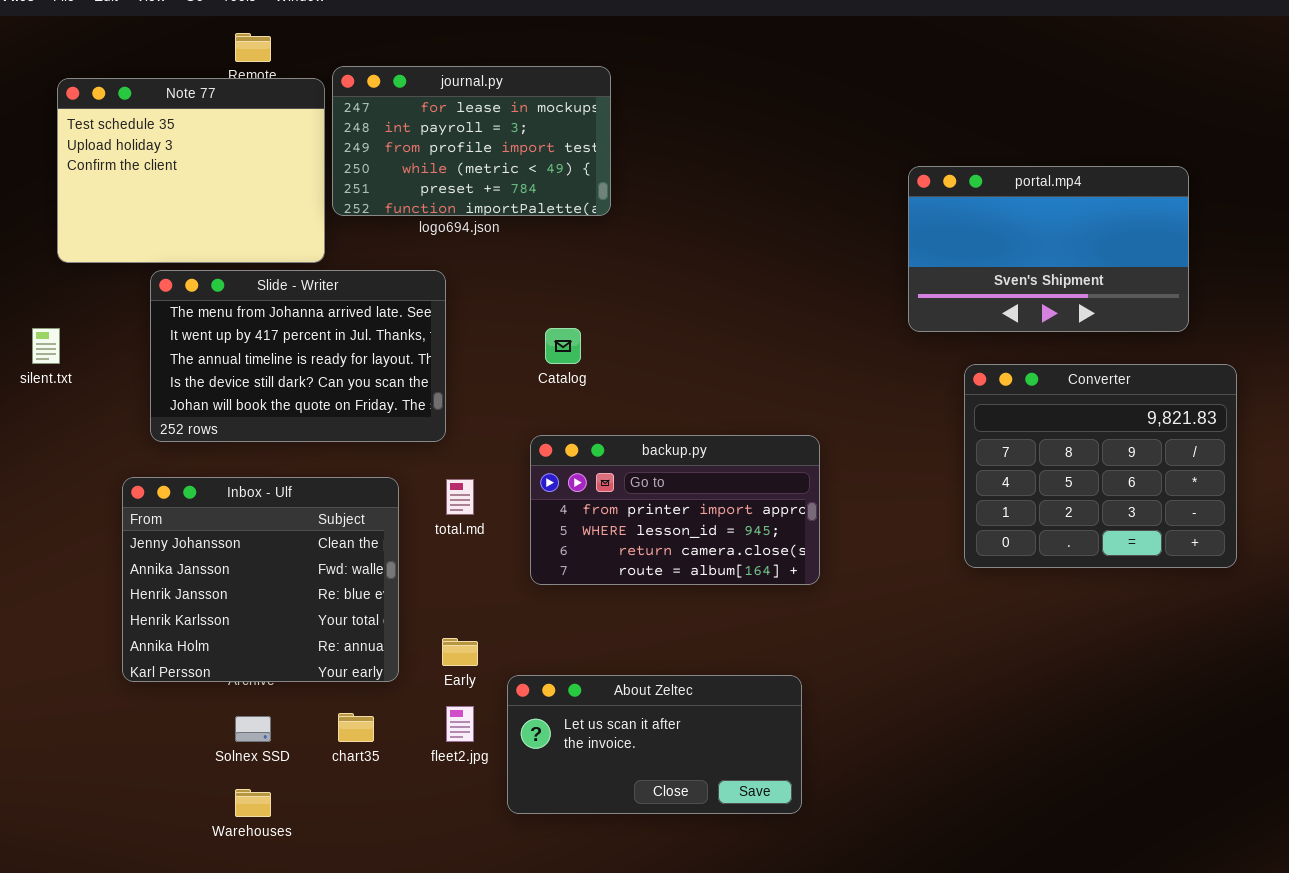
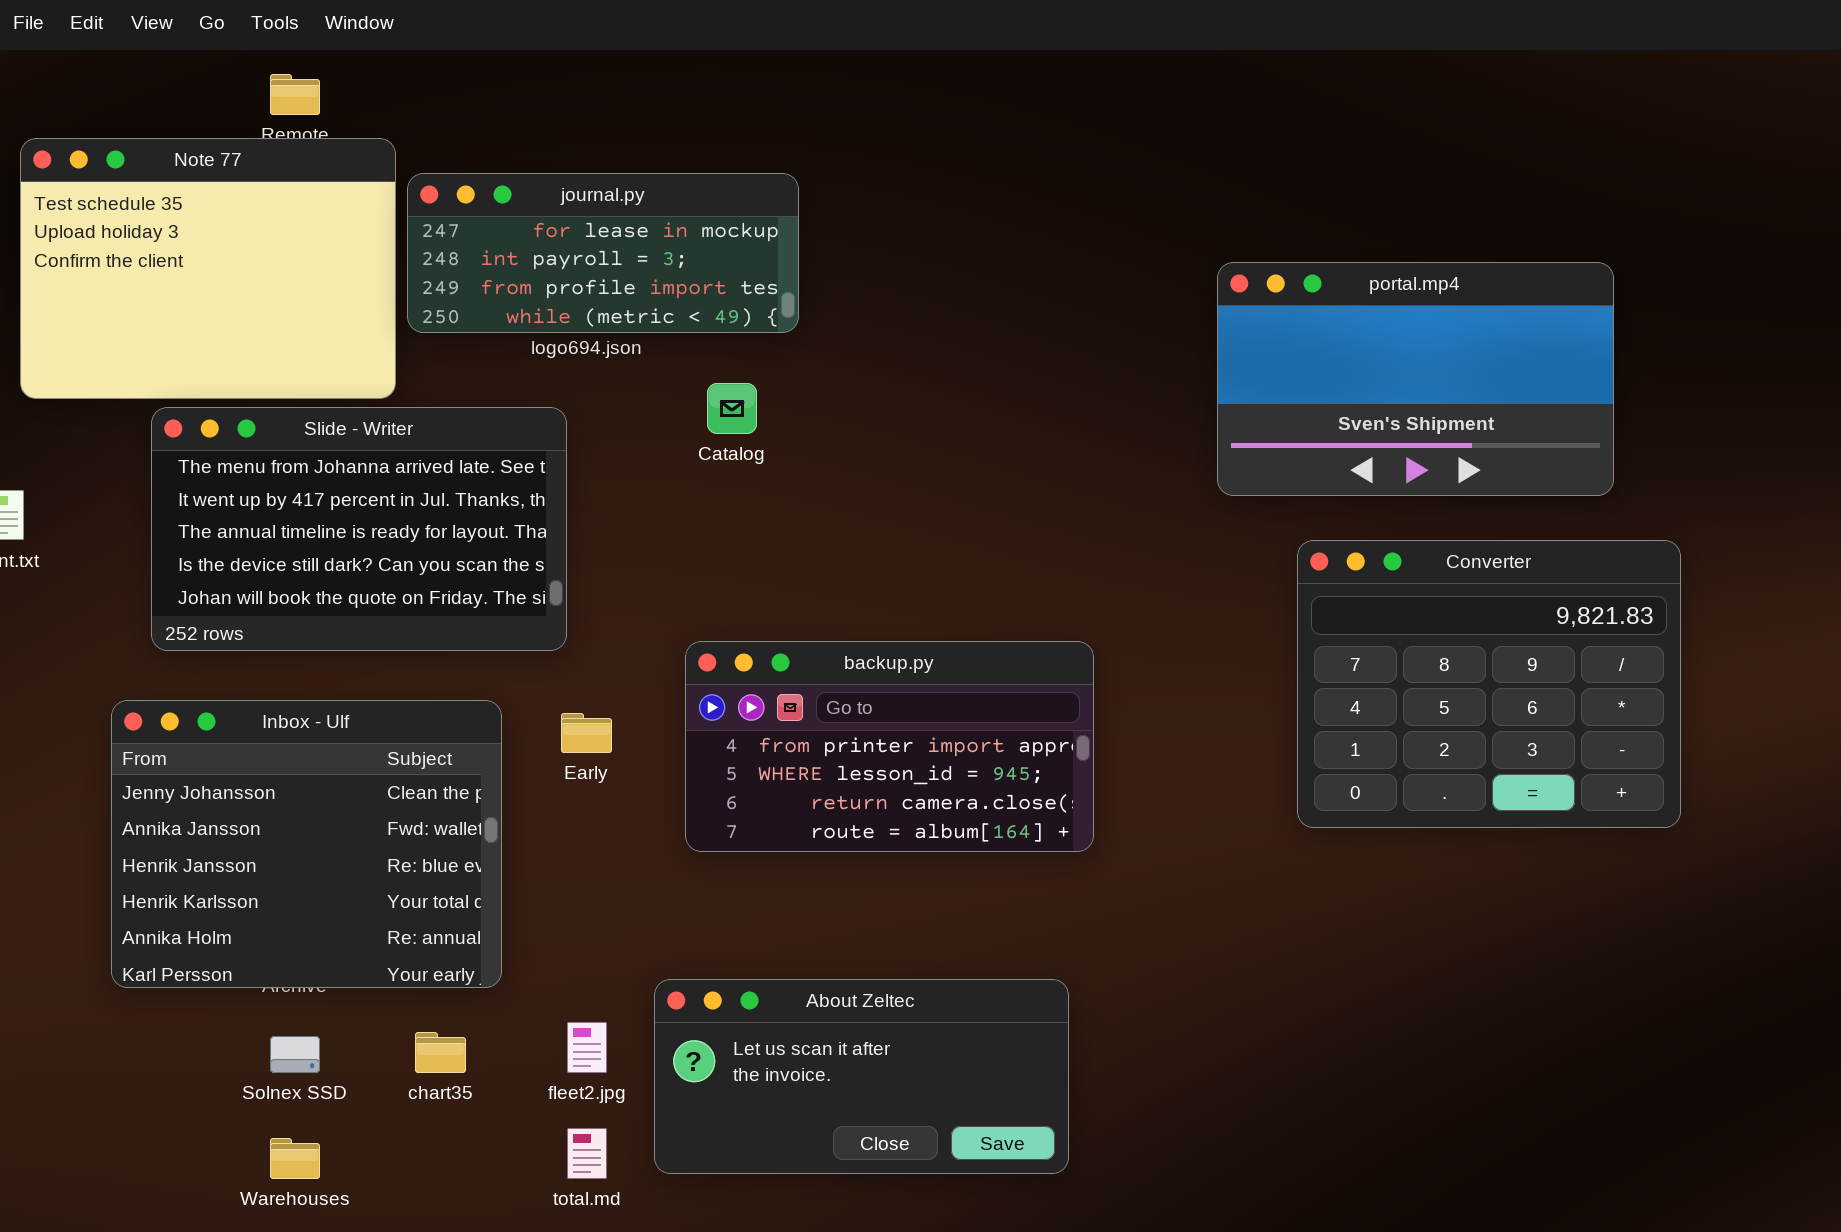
journal.py: [332,66,611,216] -> [407,173,799,333], resized
Catalog: [545,328,581,364] -> [707,383,757,434], moved
total.md: [446,479,474,515] -> [567,1128,607,1179], moved
Early: [442,638,478,666] -> [561,713,612,753], moved

